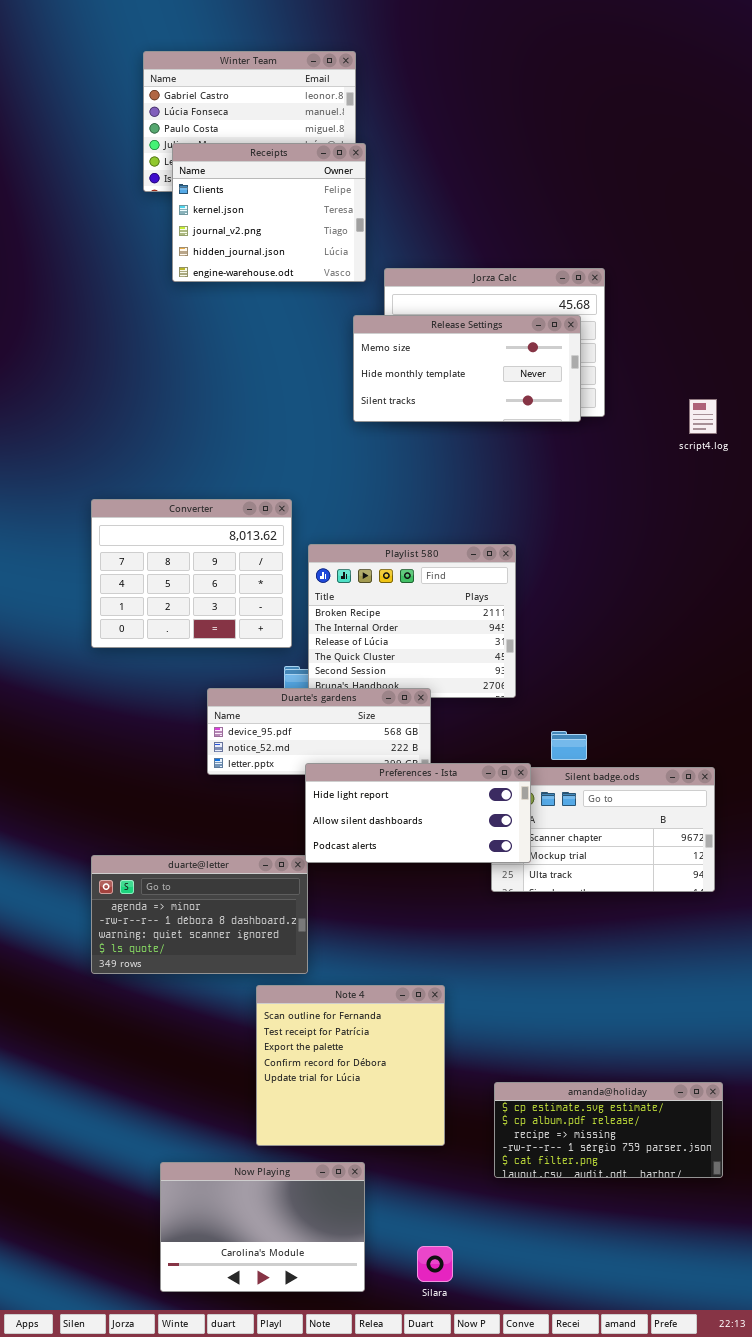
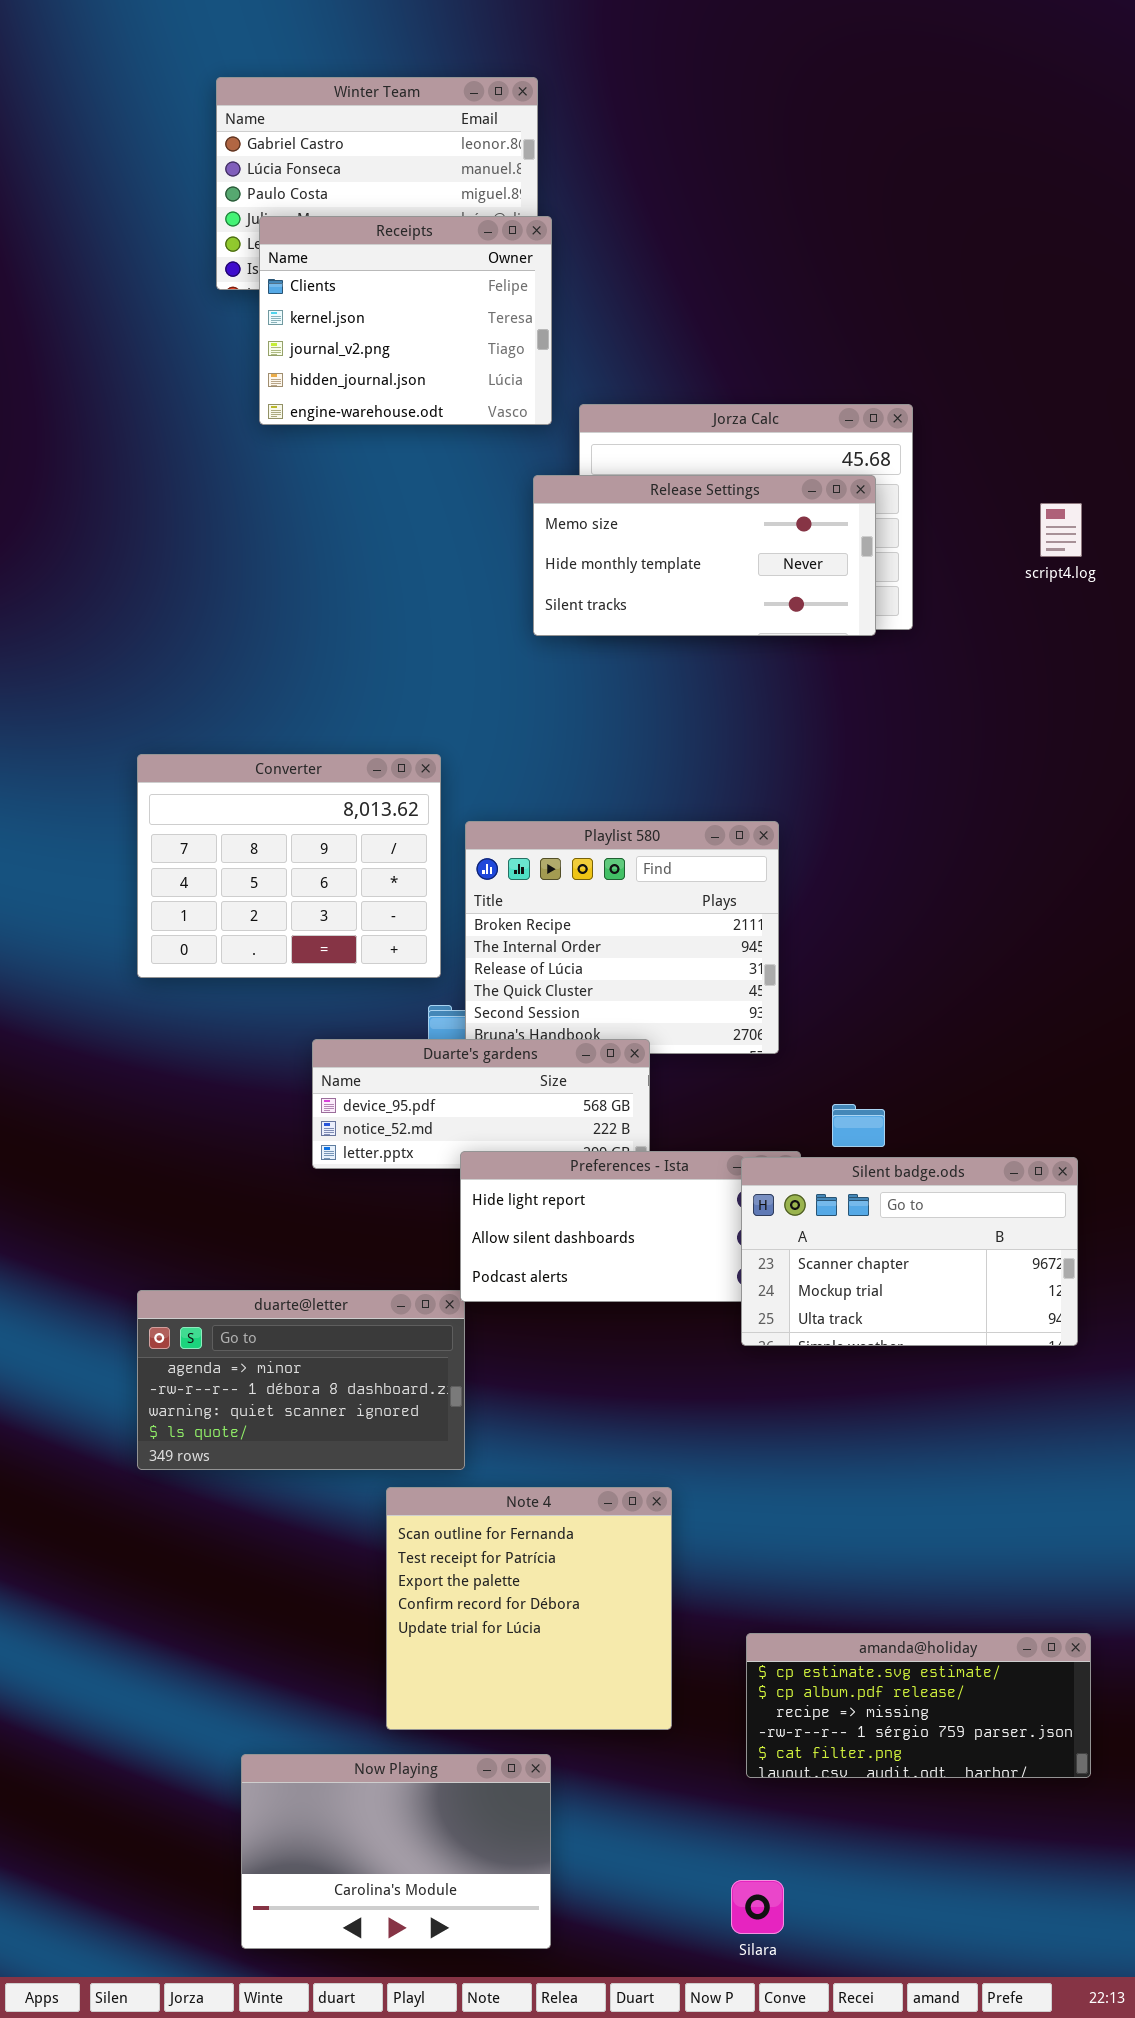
script4.log: [689,399,717,434] -> [1040,503,1082,557], moved
Silent badge.ods: [491,767,715,892] -> [741,1157,1078,1346], raised
Silara: [417,1246,453,1282] -> [731,1880,784,1934], moved

